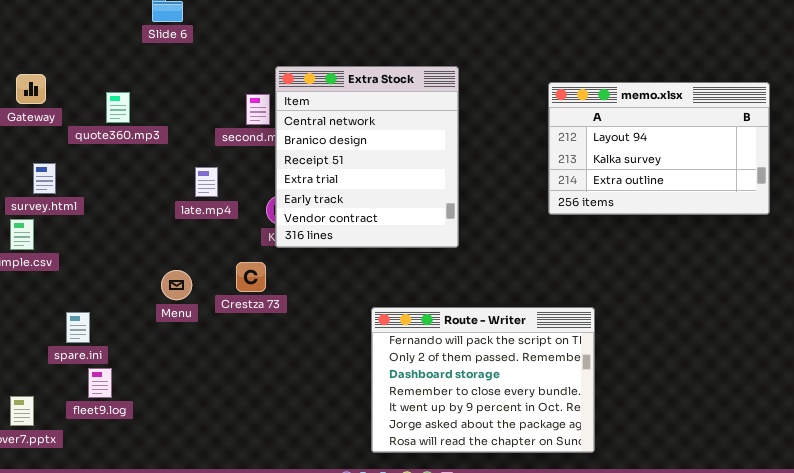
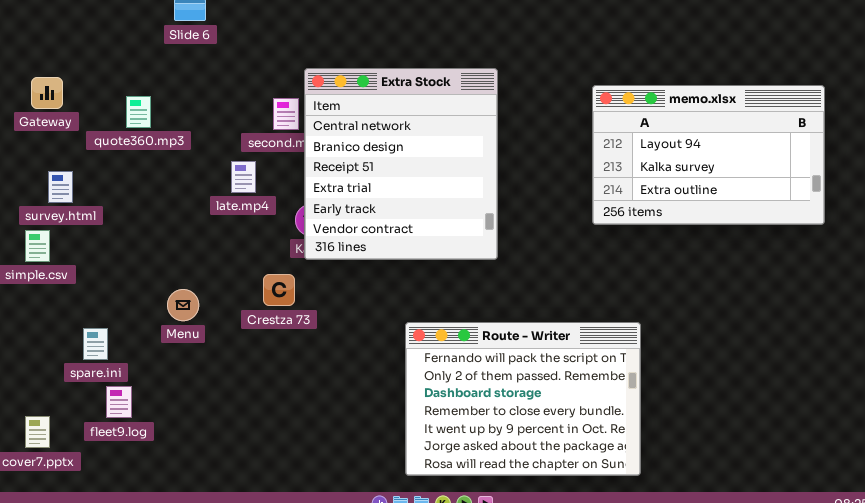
late.mp4: [195,167,218,197] -> [231,161,256,193], moved
Menu: [161,270,192,300] -> [167,289,199,321], moved

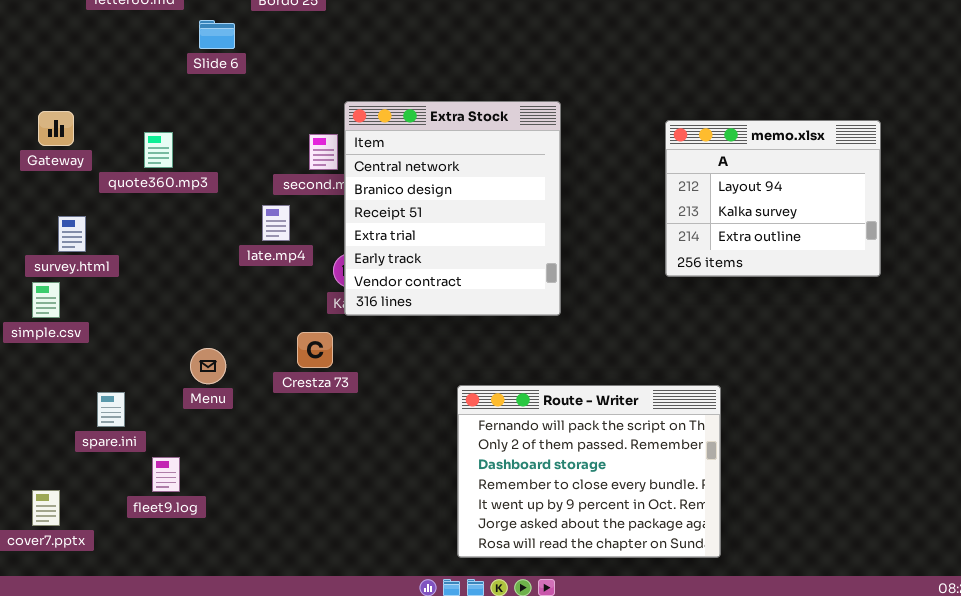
memo.xlsx: [592,85,825,225] -> [665,120,881,277], resized
fleet9.log: [106,386,132,418] -> [152,457,180,492], moved

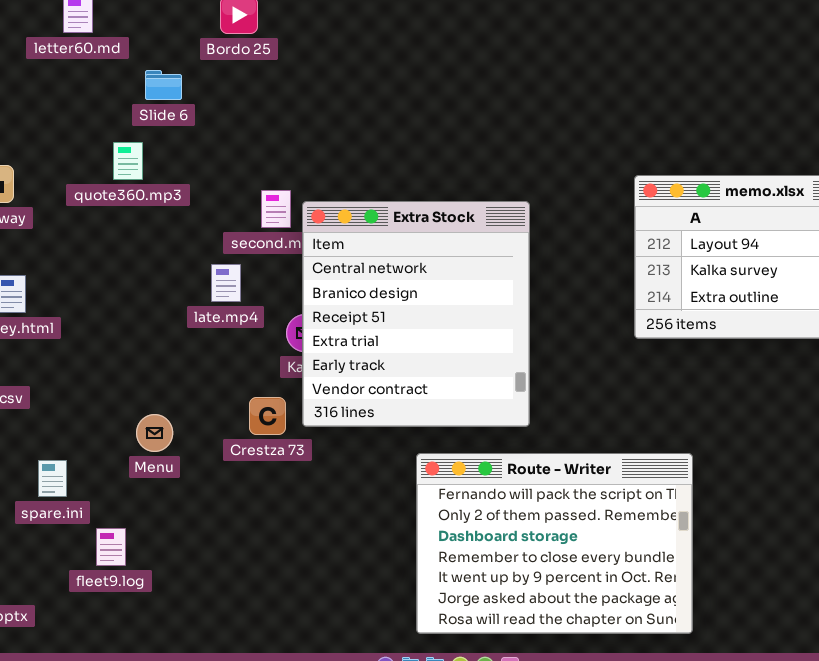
Extra Stock: [344,101,561,316] -> [302,201,530,427], moved
quote360.mp3: [144,132,173,168] -> [113,142,143,180], moved

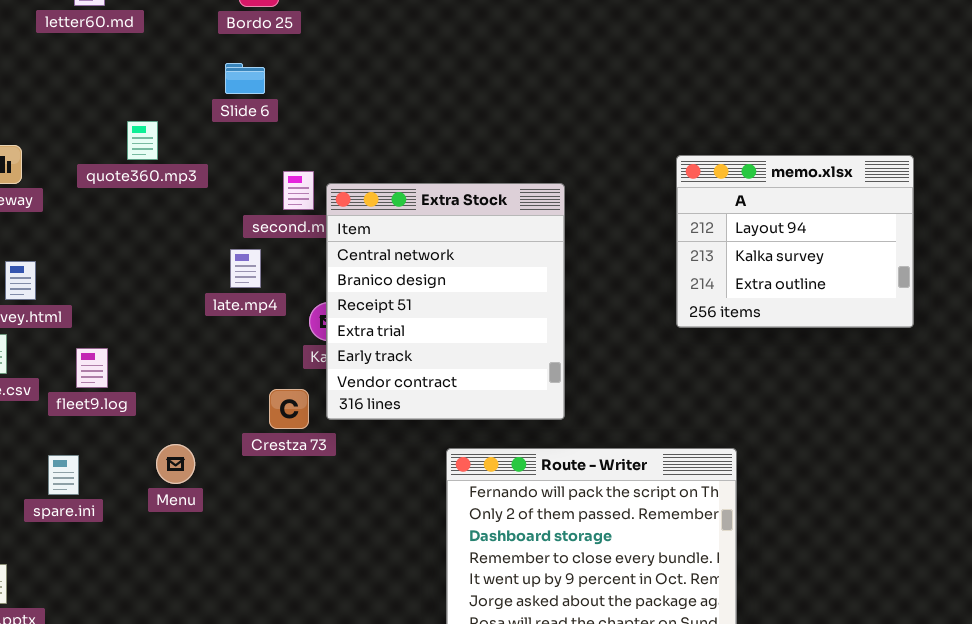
Slide 6: [145,70,182,100] -> [225,63,265,94], moved
Menu: [136,414,173,452] -> [156,444,195,484], moved
fleet9.log: [96,528,126,566] -> [76,348,108,388], moved

